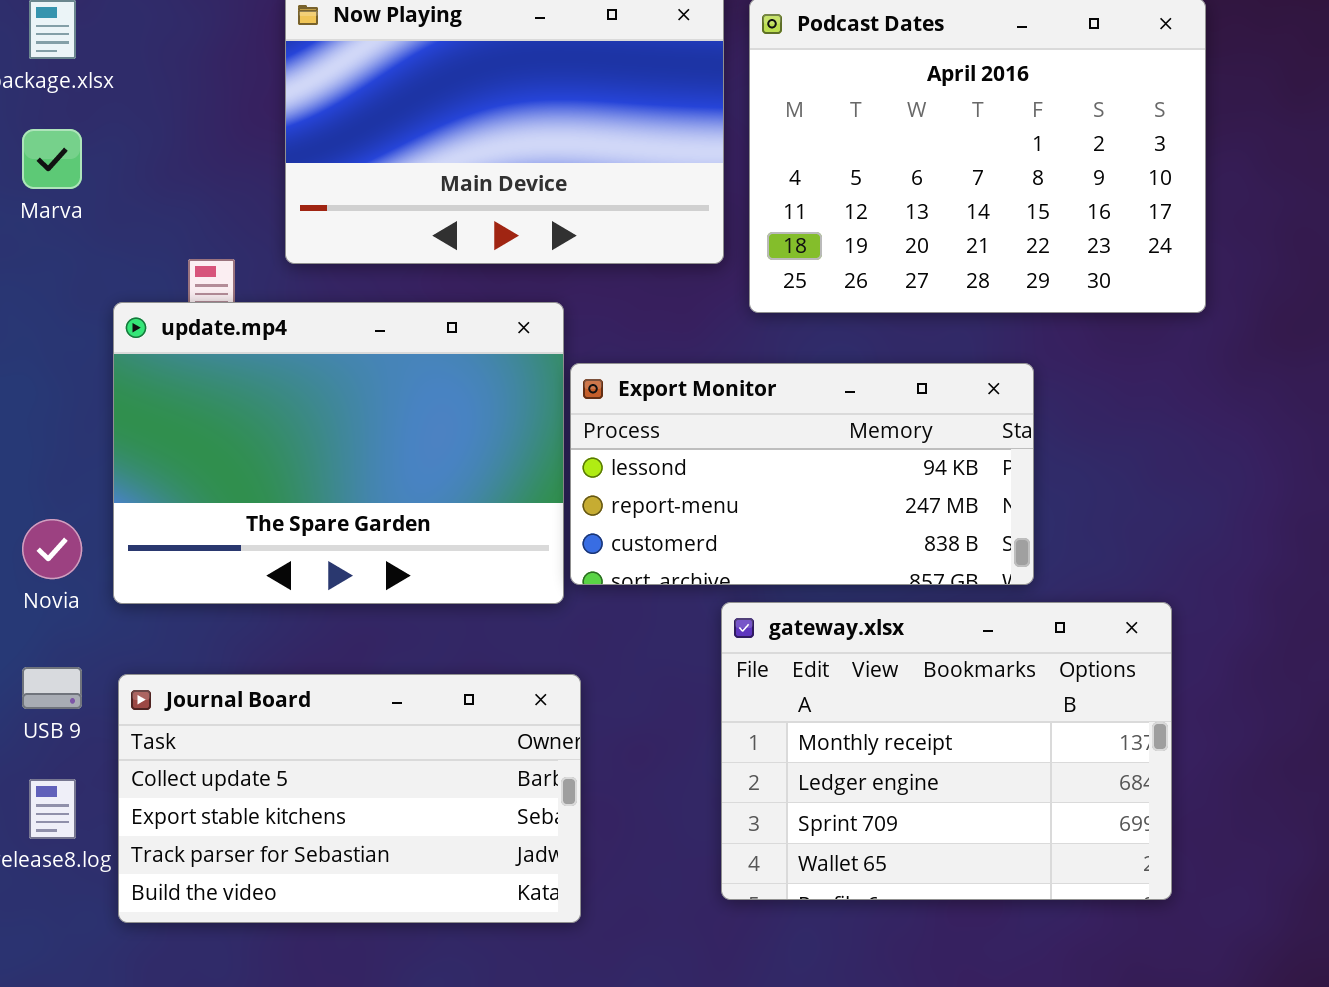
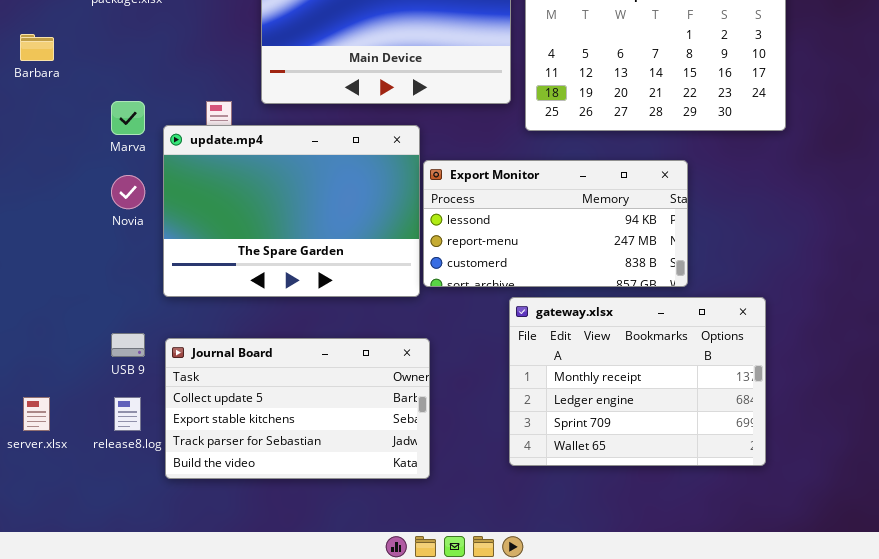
Marva: [22,129,82,189] -> [111,101,145,135], moved
Novia: [22,519,82,579] -> [111,175,145,209], moved

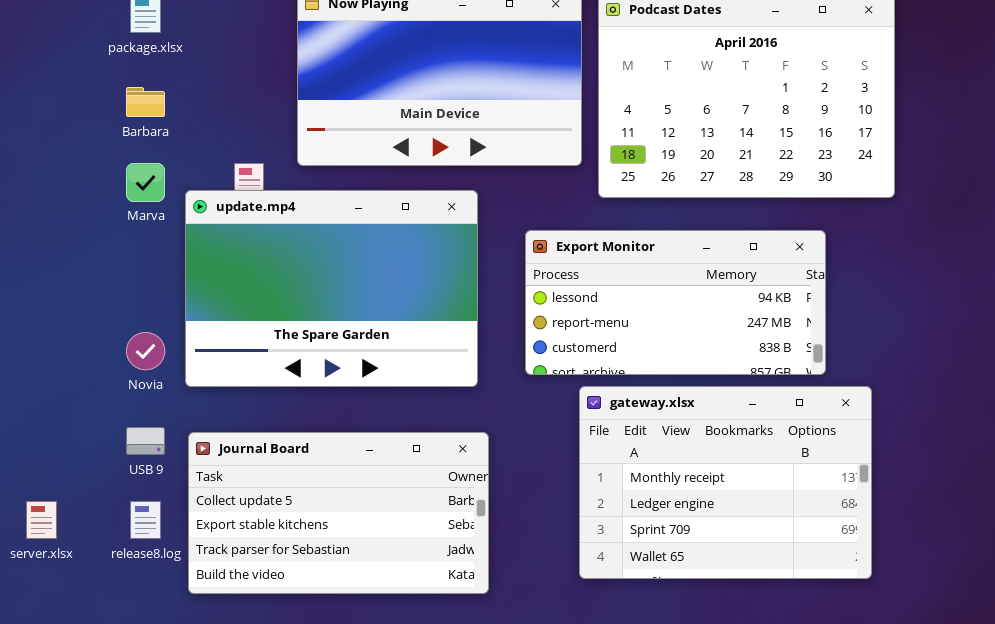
Barbara: [20,34,54,61] -> [126,87,165,117], moved
Export Monitor: [423,160,688,287] -> [525,230,826,375], moved
Novia: [111,175,145,209] -> [126,332,165,370], moved

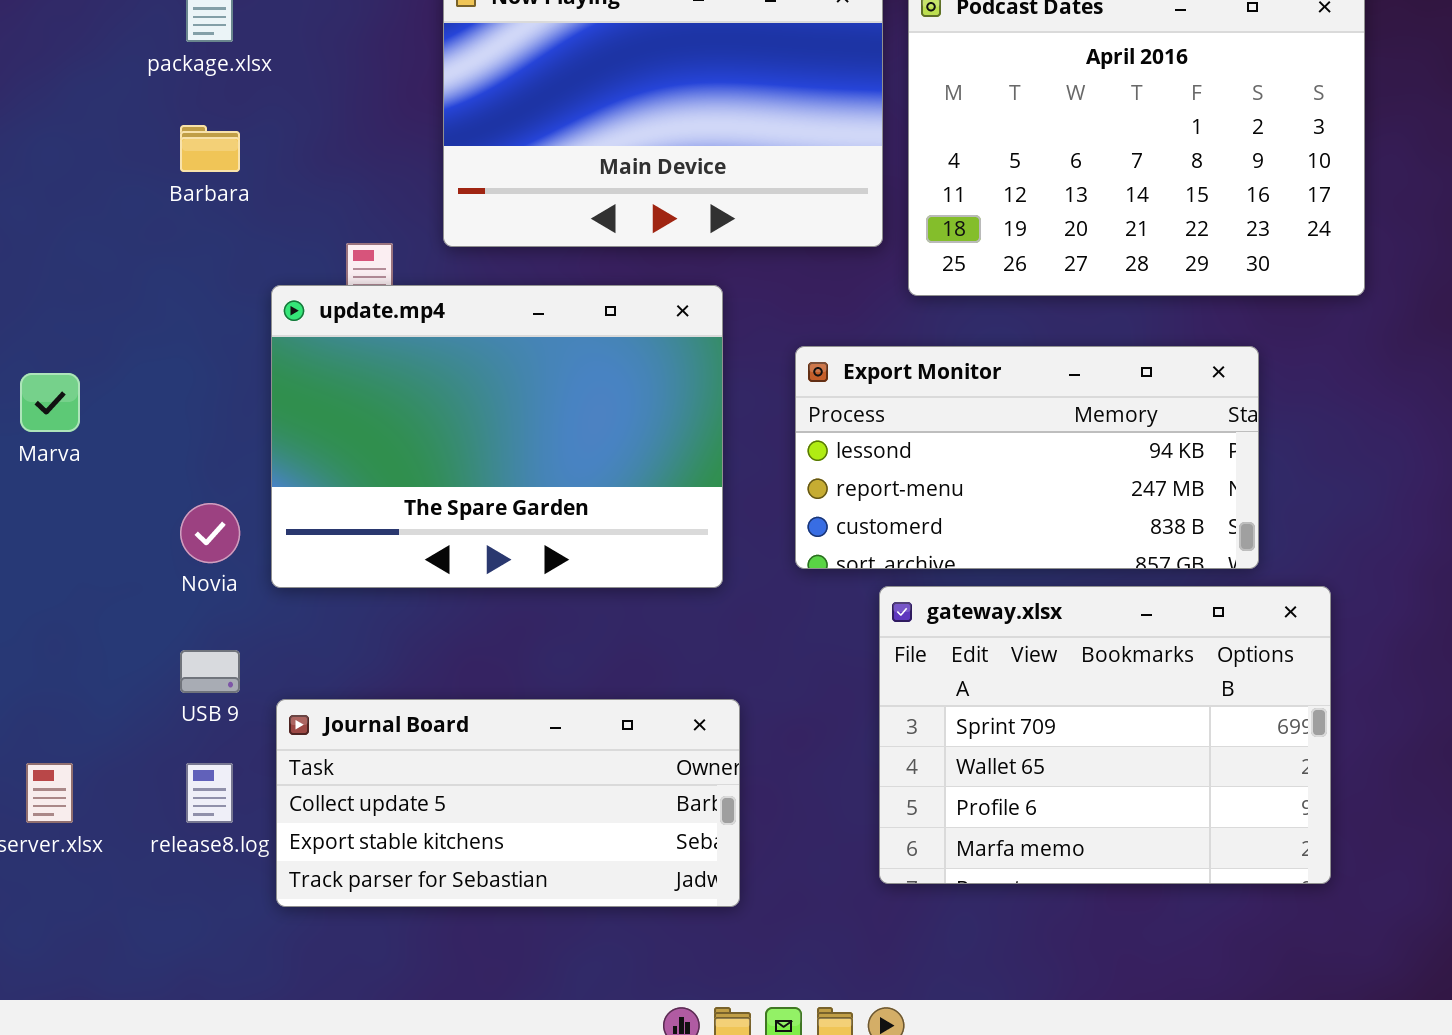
Marva: [126,163,165,202] -> [20,373,80,432], moved
gateway.xlsx: [579,386,872,579] -> [879,586,1331,884], scrolled down 2 rows
Journal Board: [188,432,489,594] -> [276,699,740,907], resized

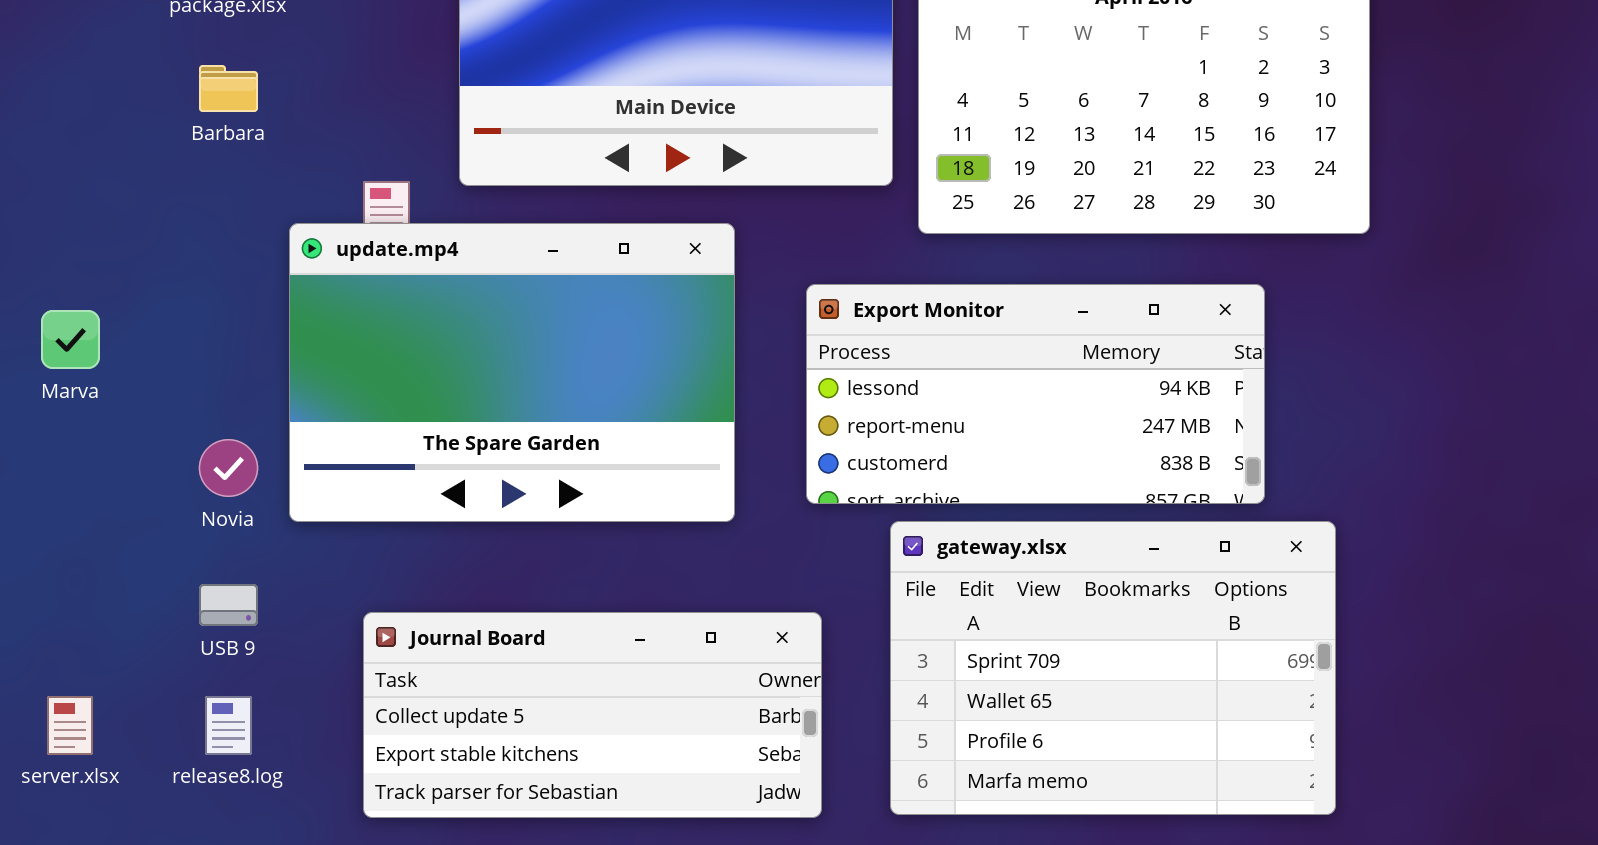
Journal Board: [276,699,740,907] -> [363,612,822,818], moved

